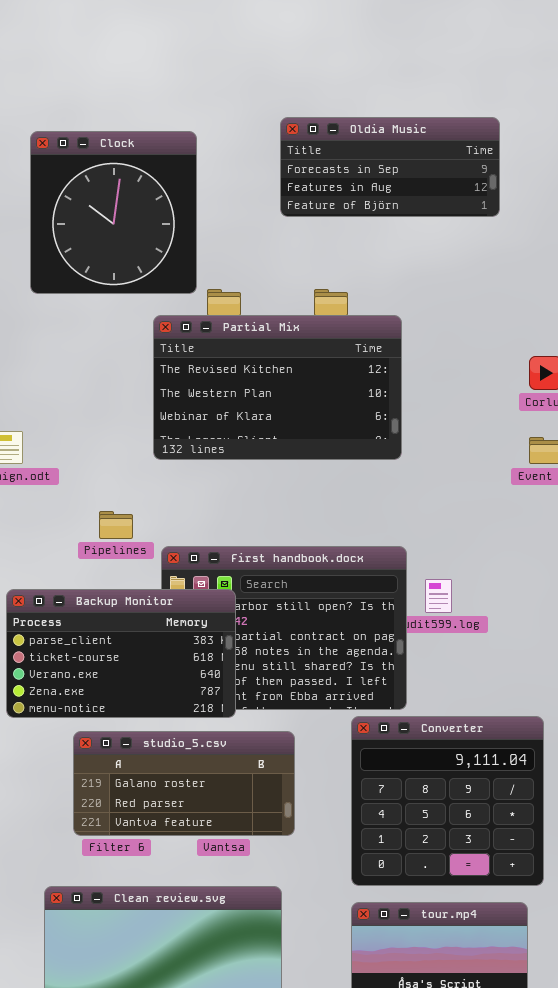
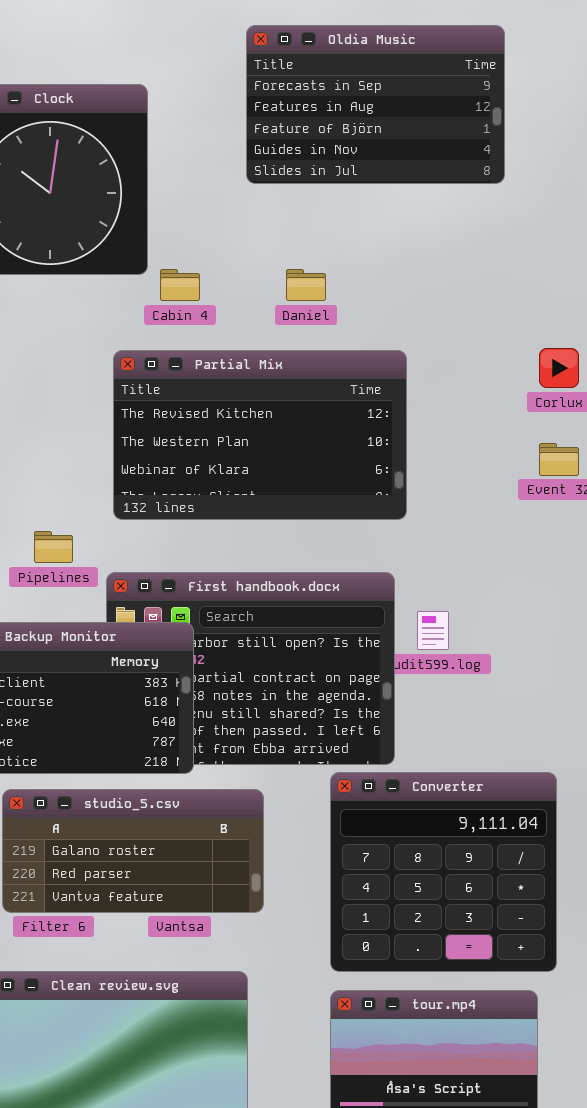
Oldia Music: [280,117,500,217] -> [246,25,505,184], resized
Partial Mix: [153,315,402,460] -> [113,350,407,520], moved

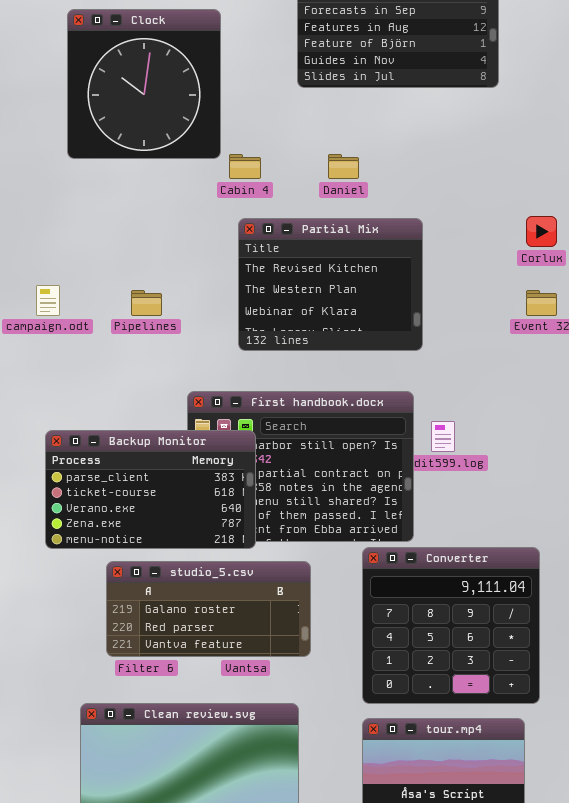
Partial Mix: [113,350,407,520] -> [238,218,423,351], resized
Pipelines: [34,531,73,563] -> [131,290,162,316], moved

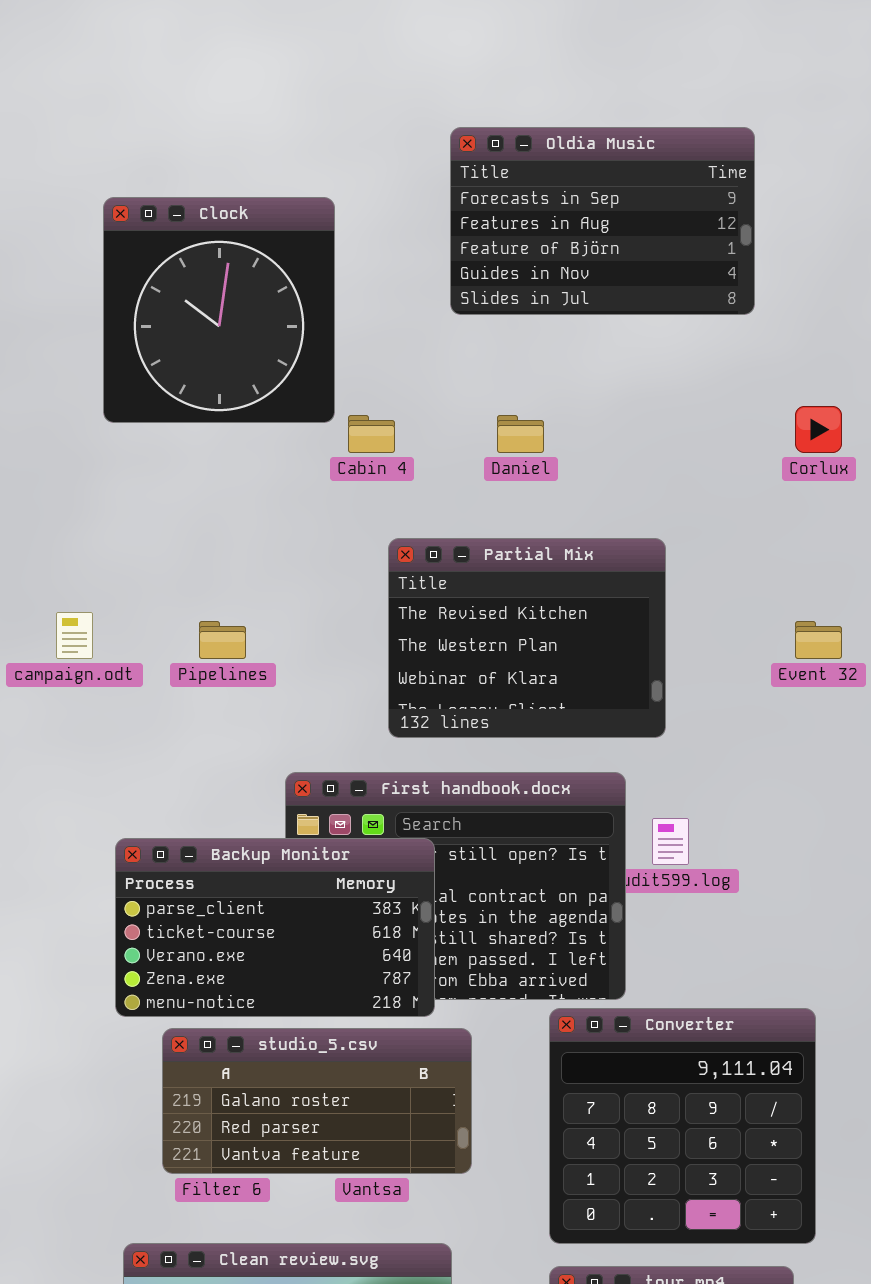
Corlux: [526,216,557,247] -> [795,406,842,453], moved
Partial Mix: [238,218,423,351] -> [388,538,666,738], moved
Backup Monitor: [45,430,256,549] -> [115,838,435,1017], moved

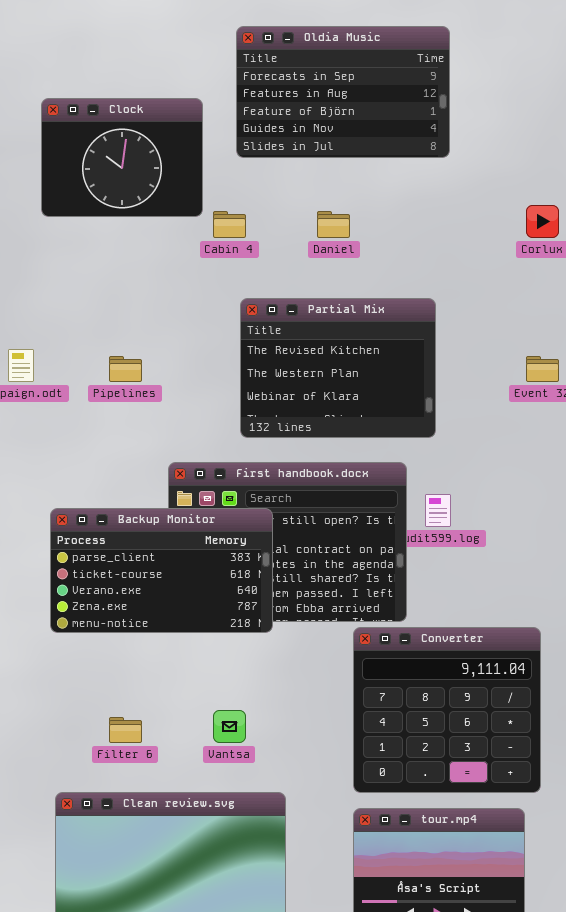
Oldia Music: [450,127,755,315] -> [236,26,450,158], moved
Clock: [103,197,335,423] -> [41,98,203,217], resized
studio_5.csv: [162,1028,472,1174] -> none, closed

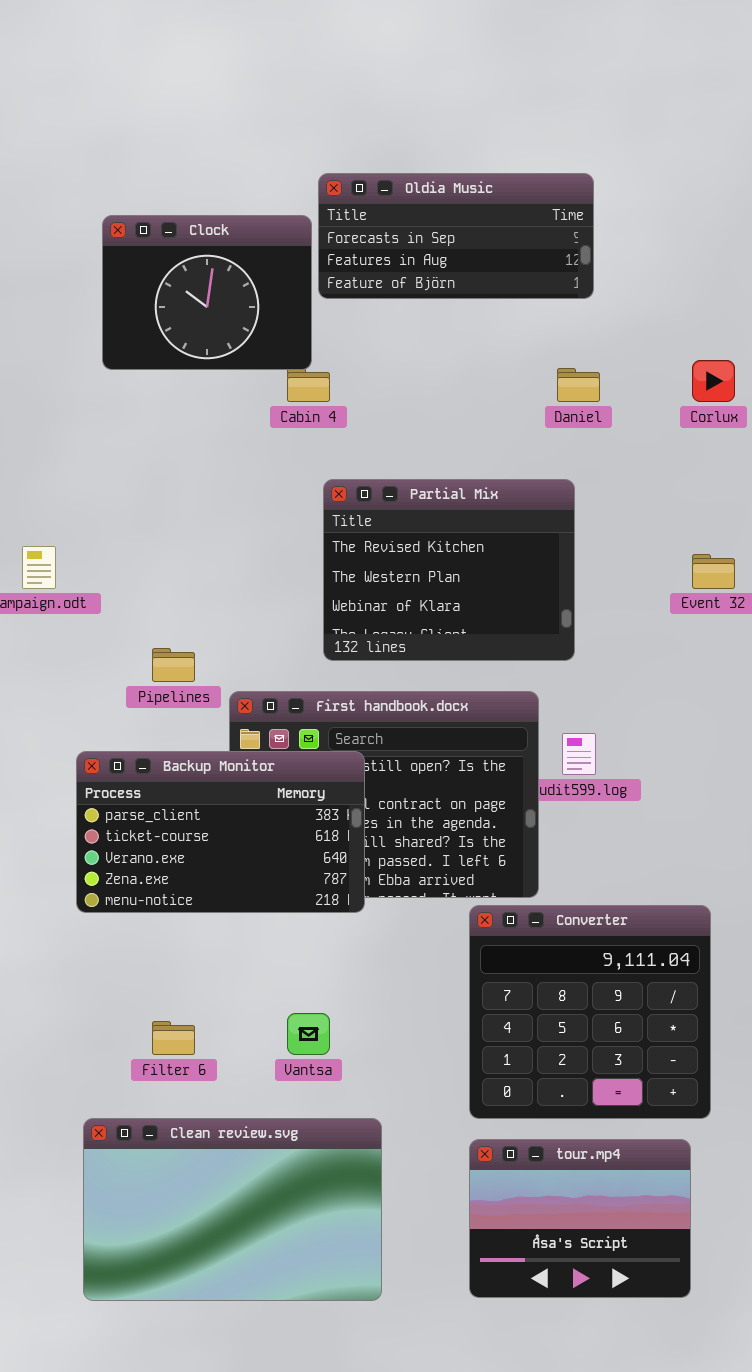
Oldia Music: [236,26,450,158] -> [318,173,594,299], resized
Clock: [41,98,203,217] -> [102,215,312,370], moved
Daniel: [317,211,350,238] -> [557,368,600,402], moved
Pipelines: [109,356,142,382] -> [152,648,195,682], moved

